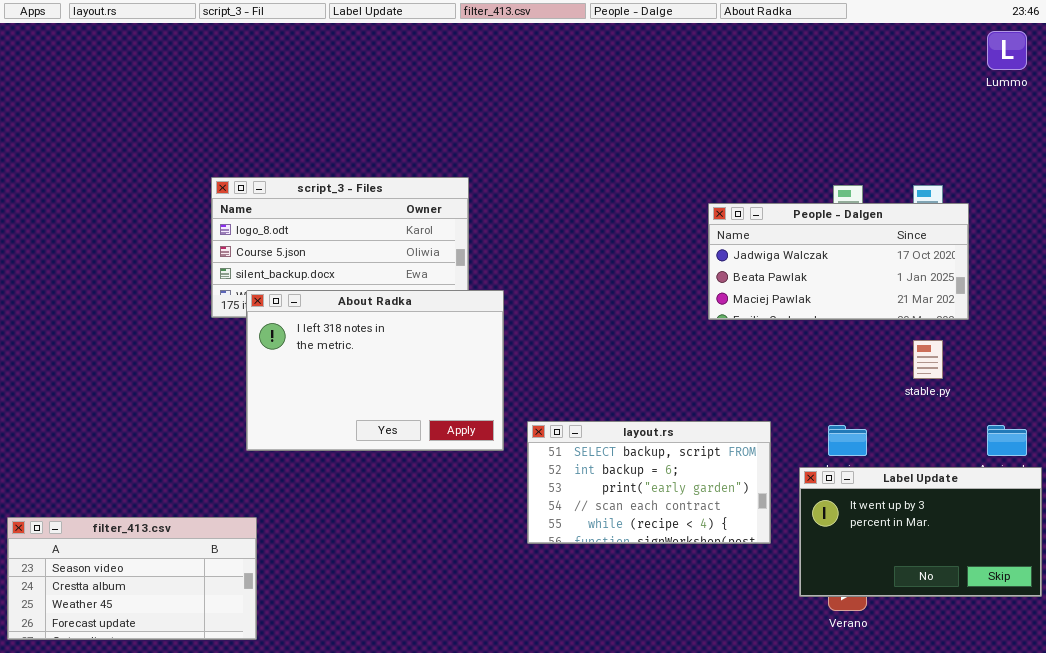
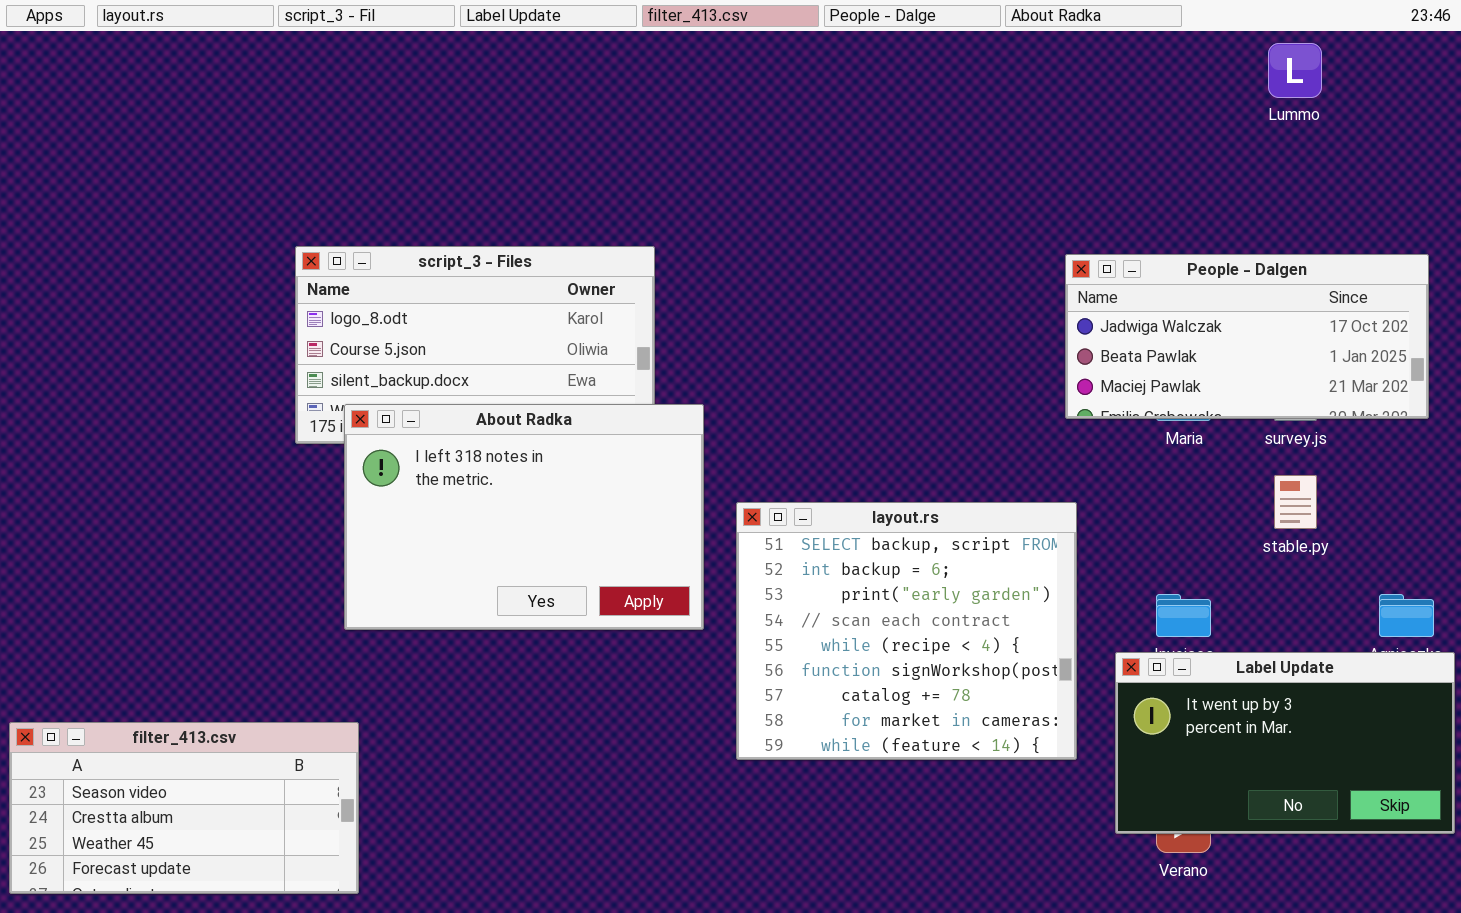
Lummo: [987,31,1027,70] -> [1268,43,1322,98], moved
People - Dalgen: [708,203,969,320] -> [1065,254,1429,419], moved
layout.rs: [527,421,771,544] -> [736,502,1077,760], resized

